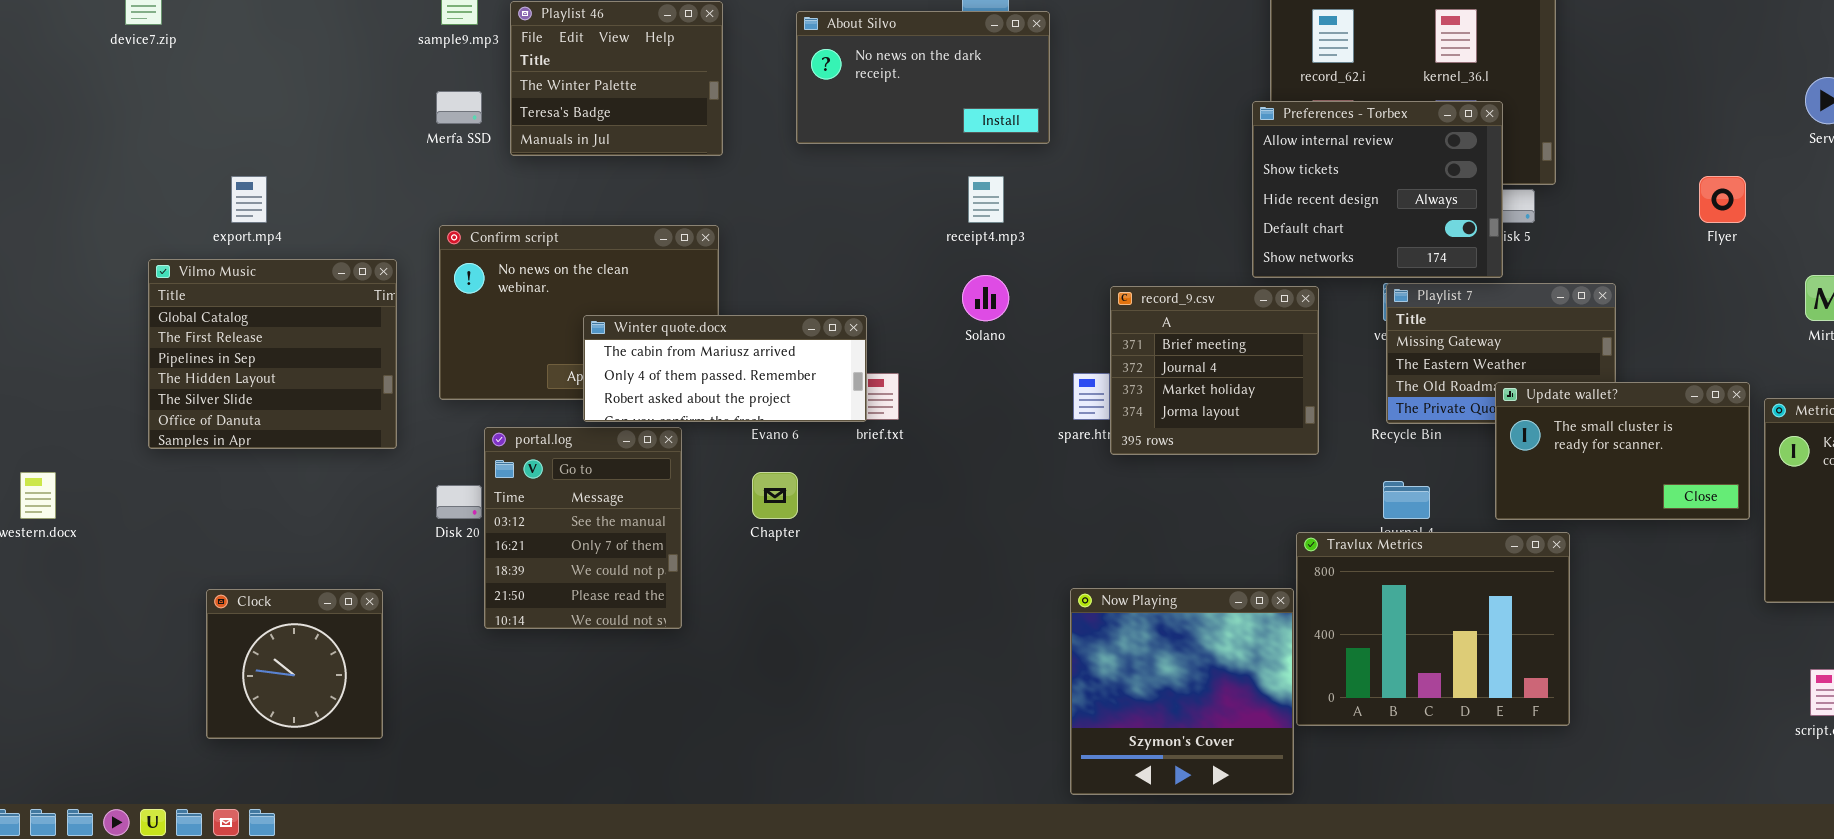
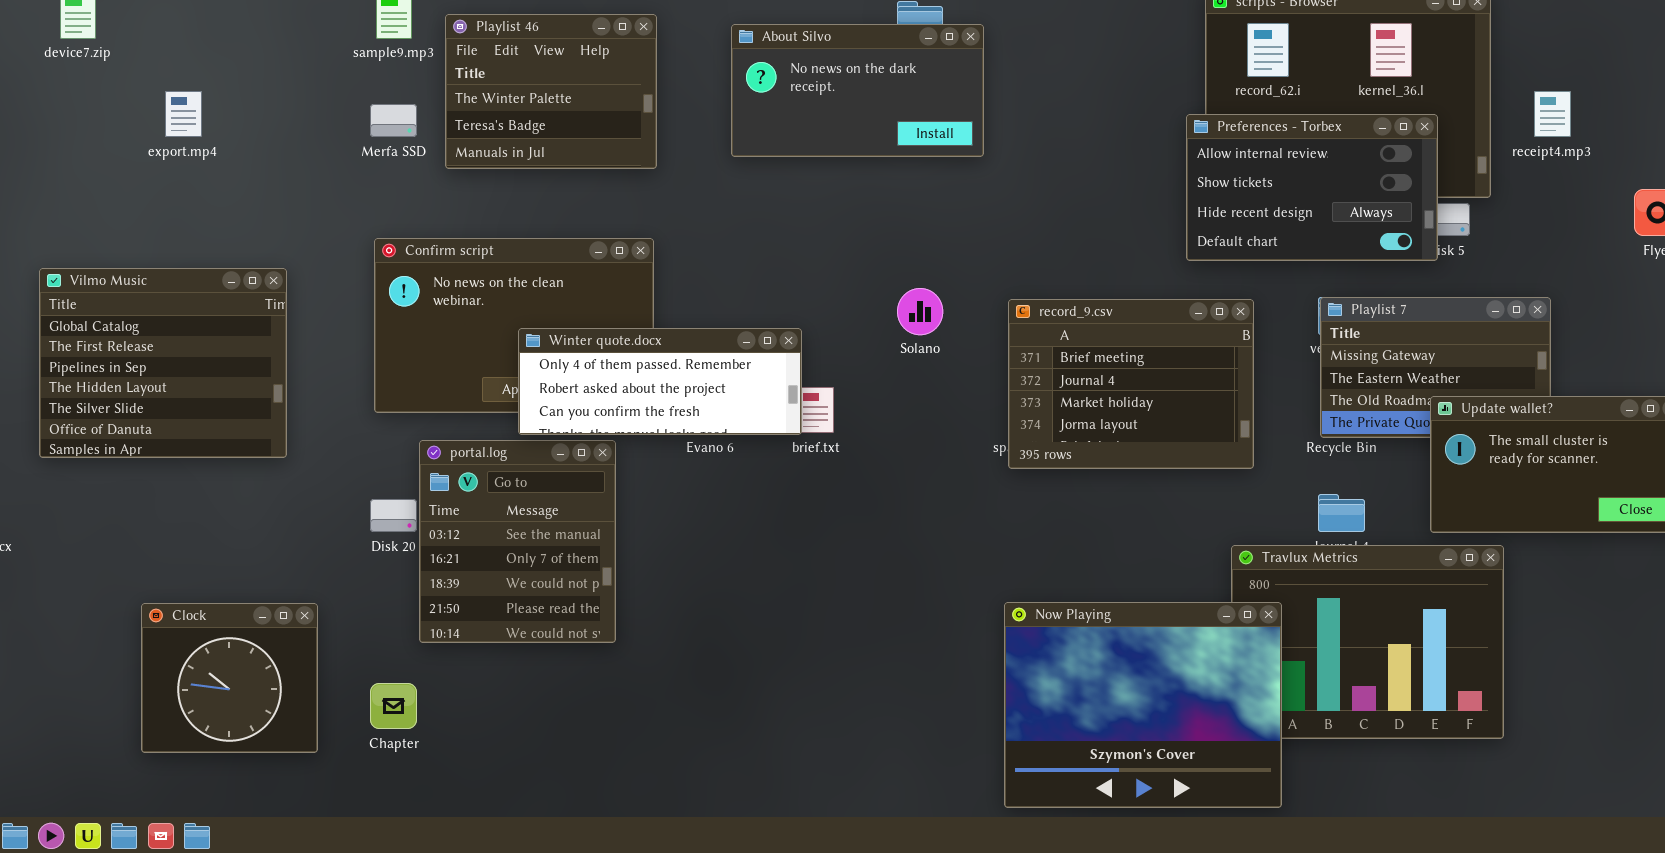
Preferences - Torbex: [1252,101,1503,278] -> [1186,114,1438,261], resized
export.mp4: [231,176,267,223] -> [165,91,202,137], moved
receipt4.mp3: [968,176,1004,223] -> [1534,91,1571,137], moved
Vilmo Music: [148,259,397,449] -> [39,268,287,458], moved
record_9.csv: [1110,286,1319,455] -> [1008,299,1254,469], resized
Winter quote.docx: [583,315,867,422] -> [518,328,802,435], scrolled down 1 row
Chapter: [752,472,798,519] -> [370,683,417,729], moved
Now Playing: [1070,588,1294,795] -> [1004,602,1282,808], resized

